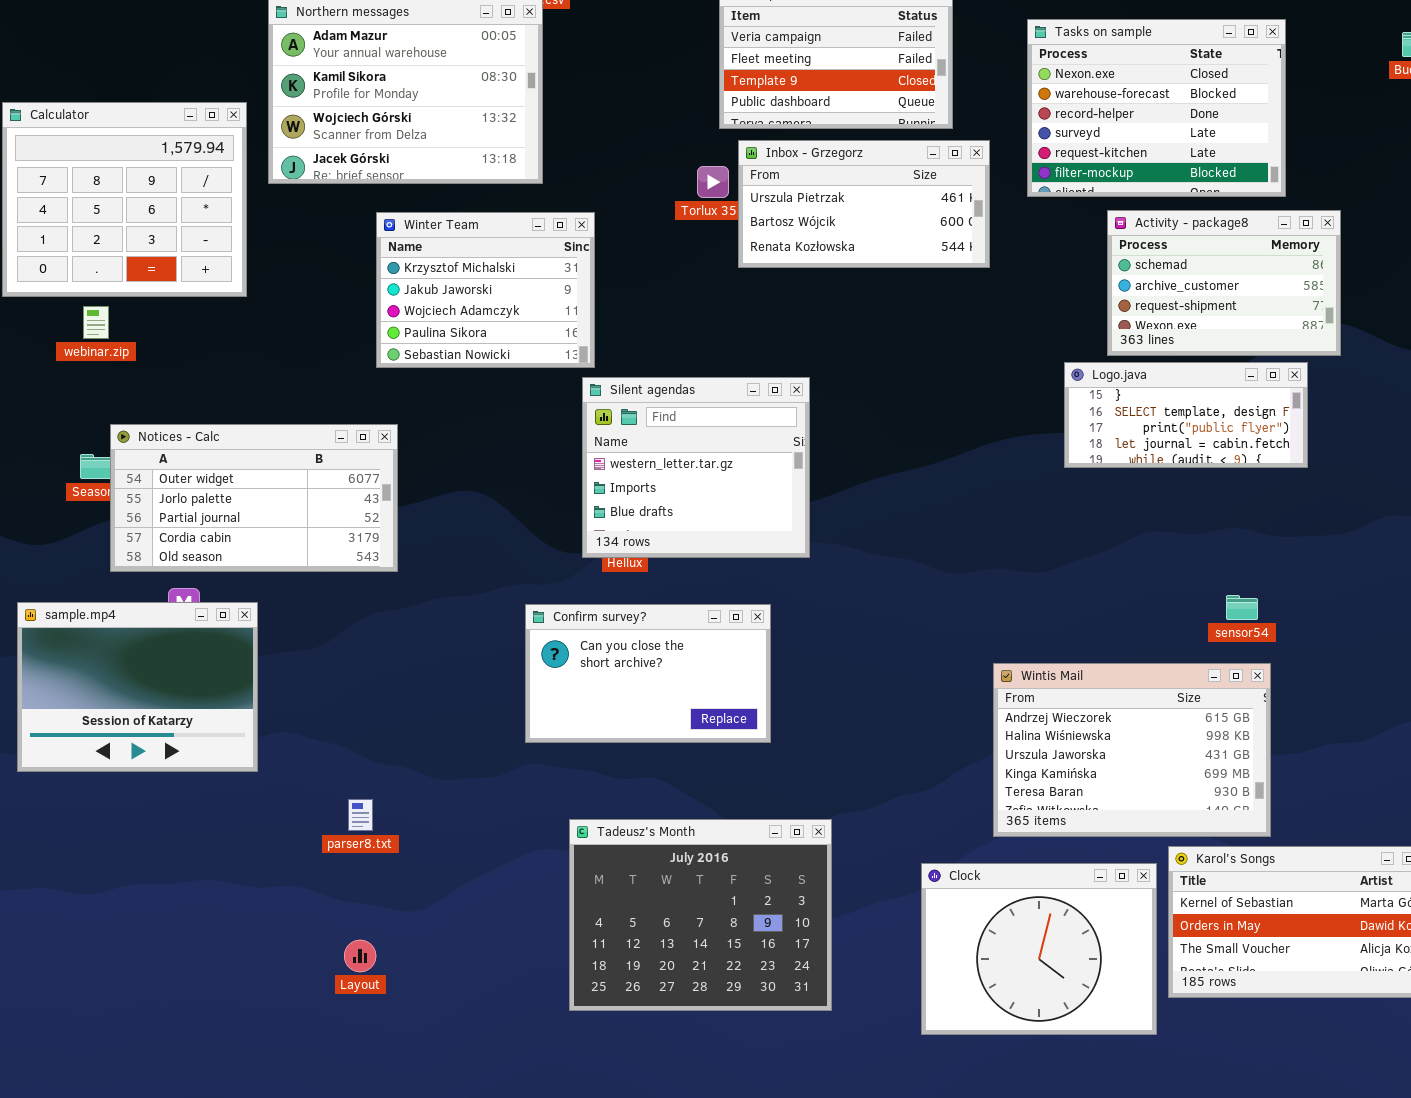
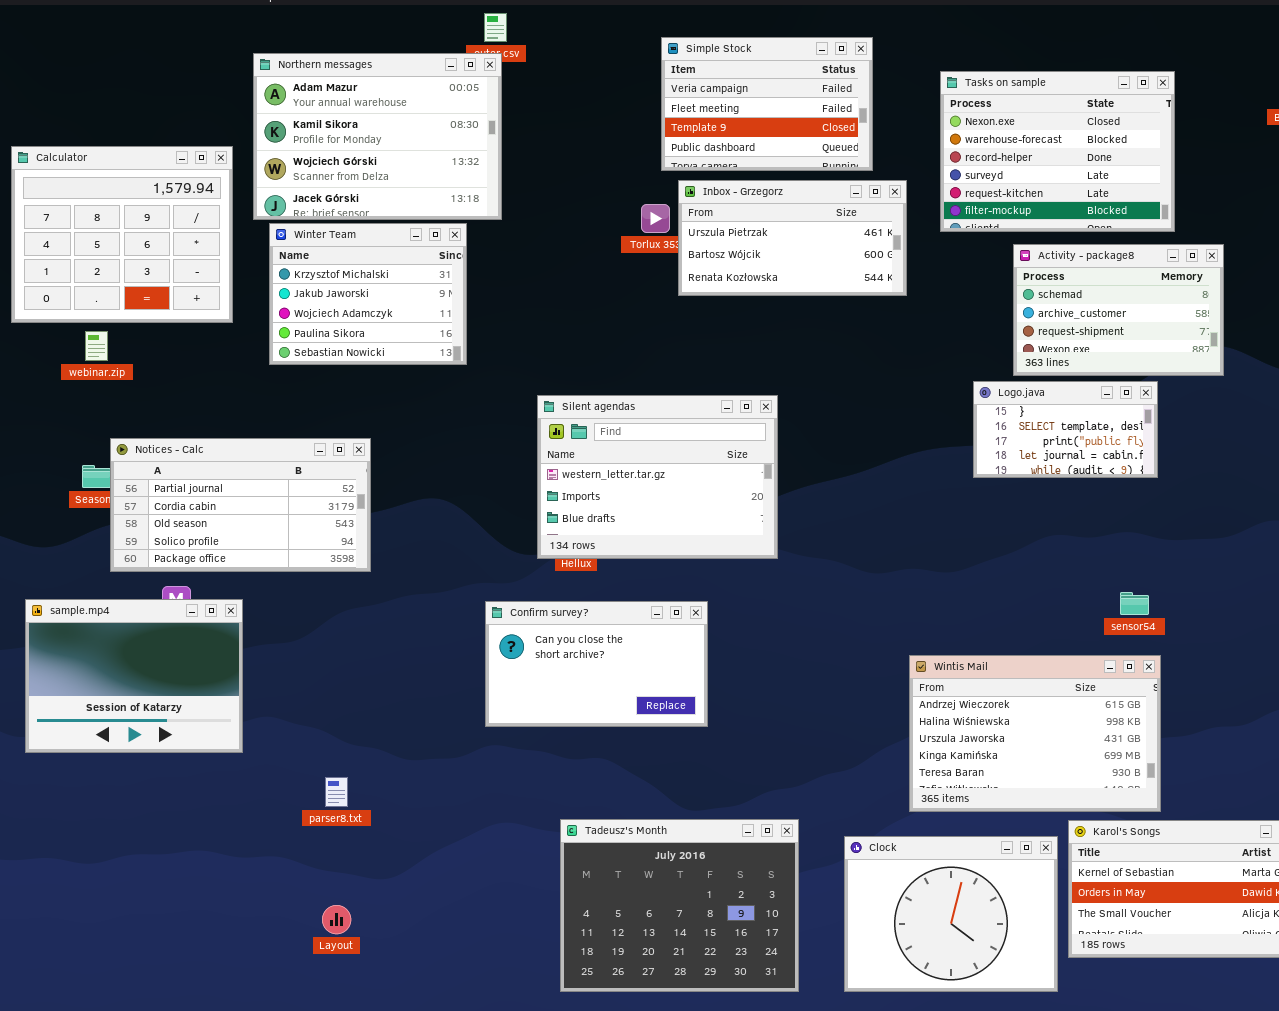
Winter Team: [376,212,595,368] -> [269,223,467,365], moved
Logo.java: [1064,362,1308,468] -> [973,381,1158,478], resized
Silent agendas: [582,377,810,558] -> [537,395,778,559], resized
Notices - Calc: [110,424,398,572] -> [110,438,371,572], scrolled down 2 rows
Tadeusz's Month: [569,819,832,1011] -> [560,819,799,992], moved

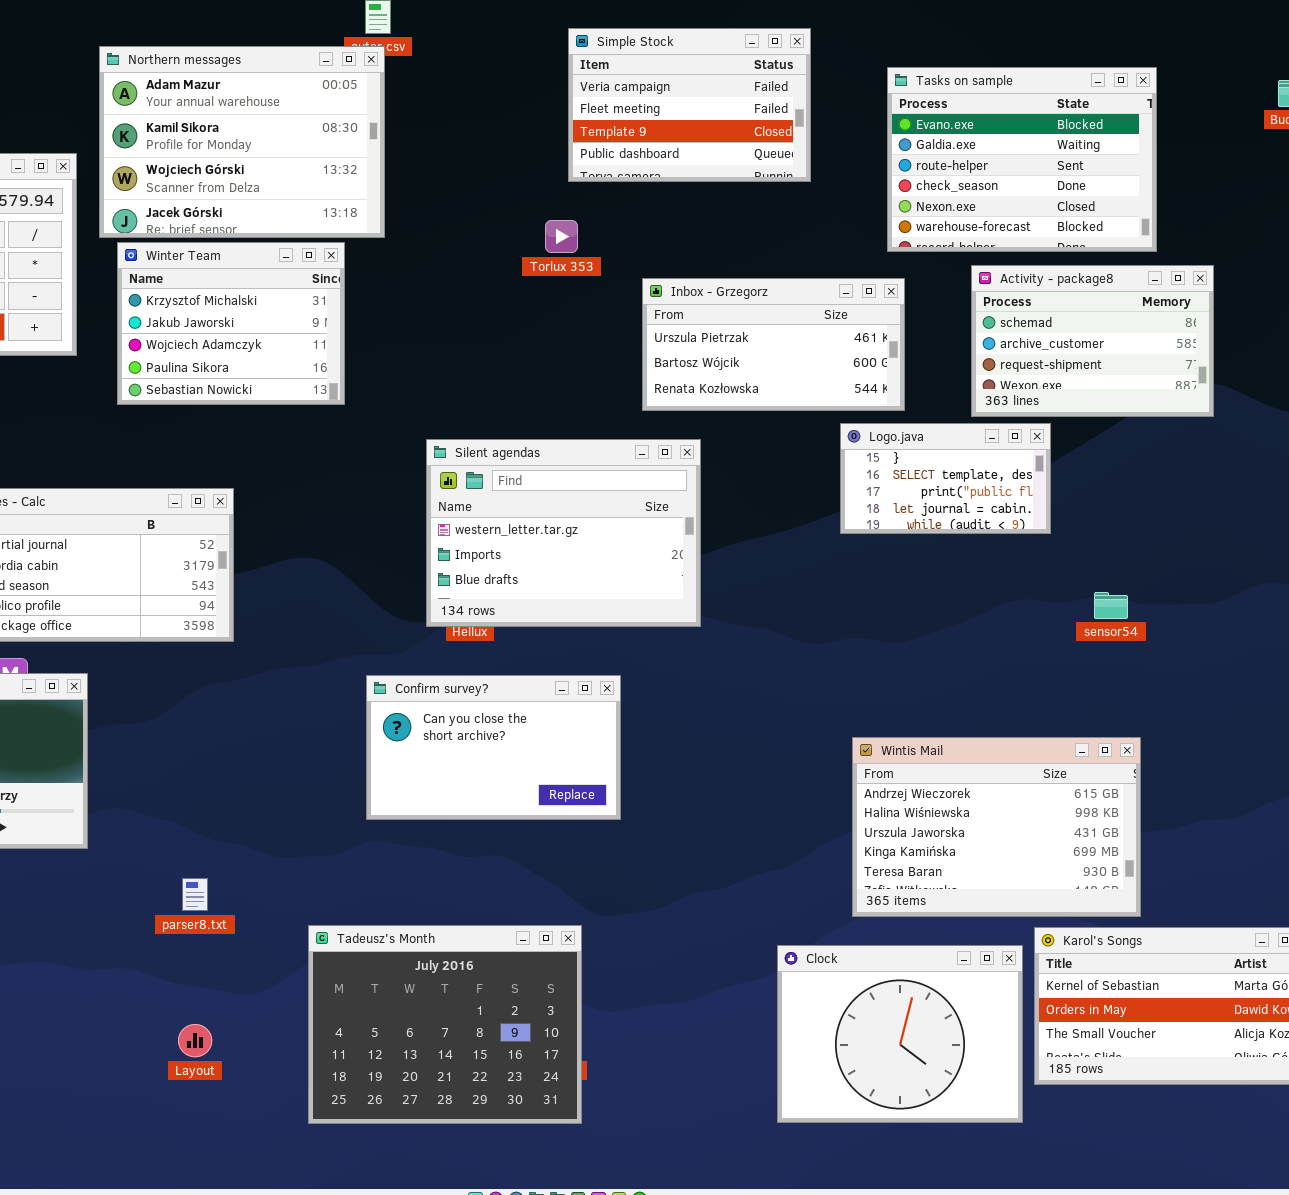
Tasks on sample: [940,71,1175,232] -> [887,67,1157,252], scrolled up 4 rows
Inbox - Grzegorz: [678,180,907,296] -> [642,278,905,411], moved
Logo.java: [973,381,1158,478] -> [840,423,1051,534], moved
sensor54: [1120,592,1149,615] -> [1094,592,1128,619], moved
Tadeusz's Month: [560,819,799,992] -> [308,925,582,1124], moved

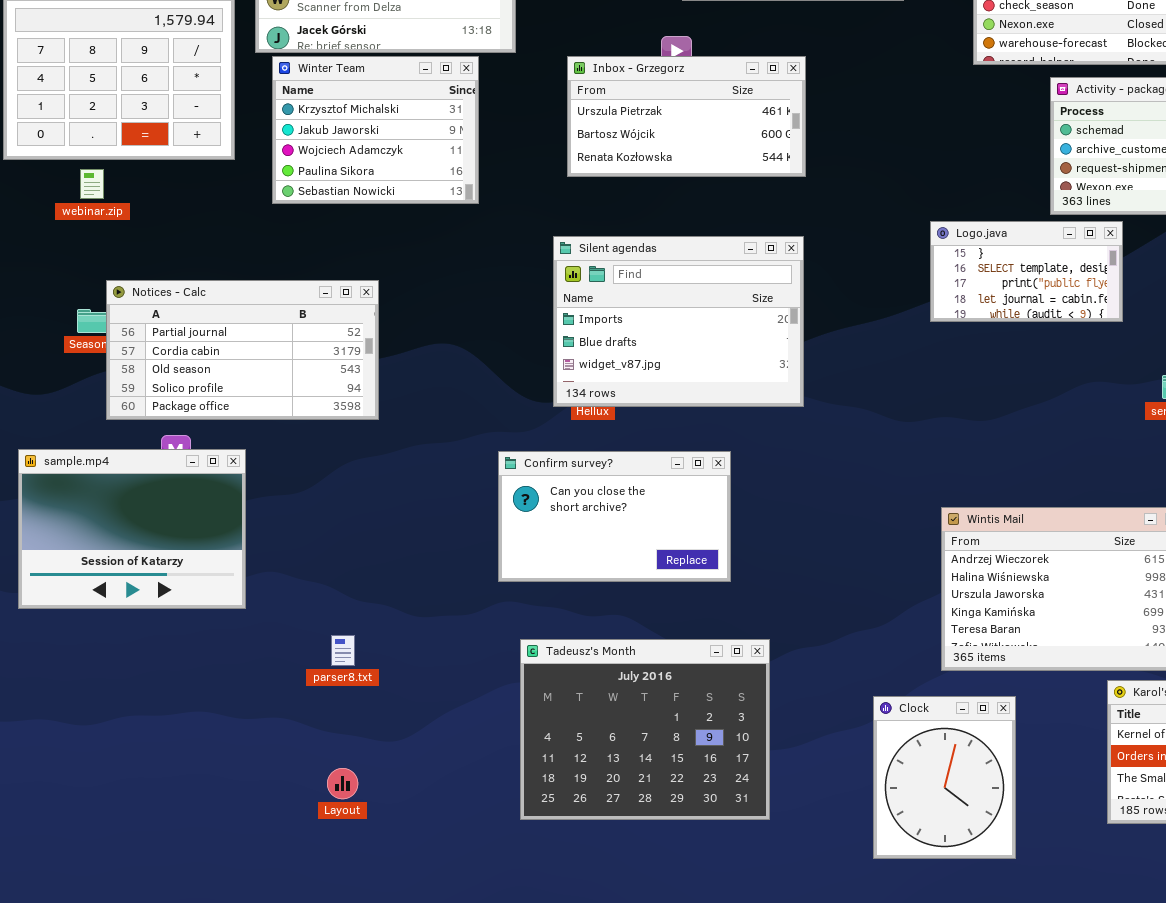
Inbox - Grzegorz: [642,278,905,411] -> [567,56,806,177], moved
Silent agendas: [426,439,701,627] -> [553,236,804,407], scrolled down 1 row
Tadeusz's Month: [308,925,582,1124] -> [520,639,770,820], moved
Clock: [777,945,1023,1123] -> [873,696,1016,859], resized

